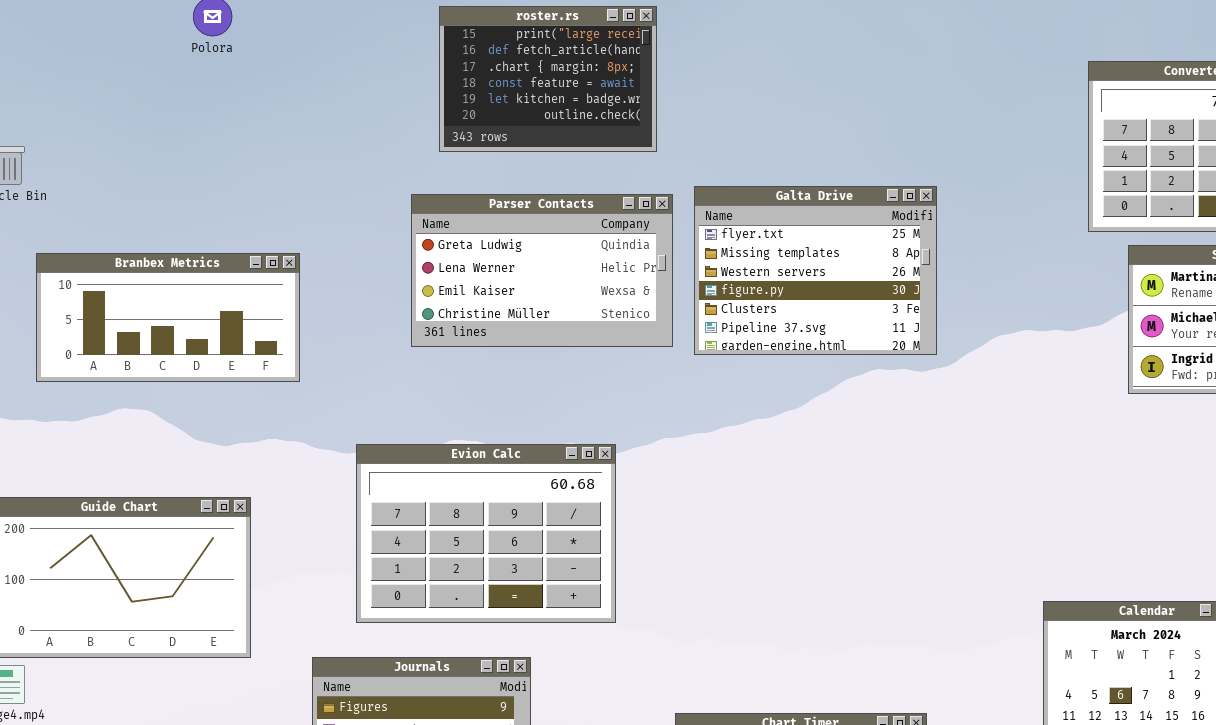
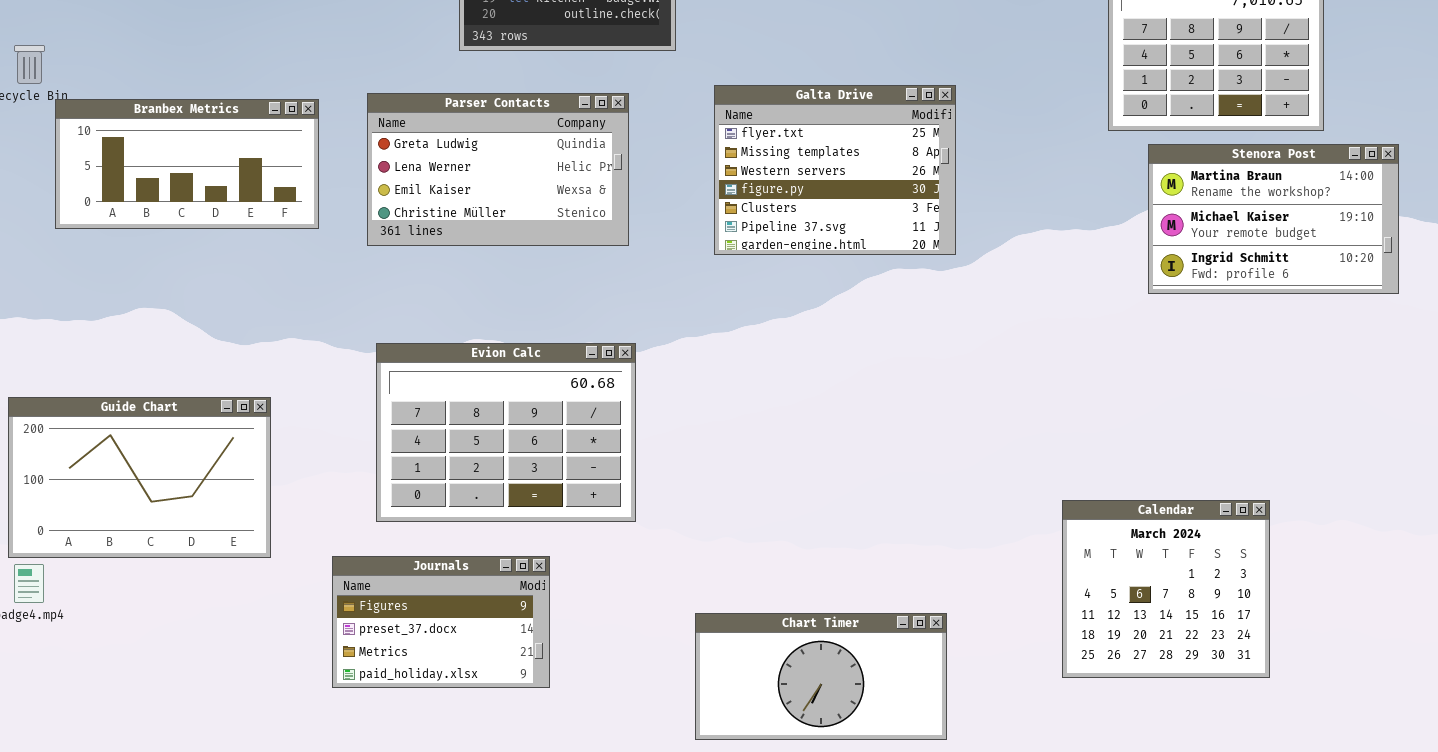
Parser Contacts: [411,194,673,347] -> [367,93,629,246], moved
Branbex Metrics: [36,253,300,382] -> [55,99,319,229], moved

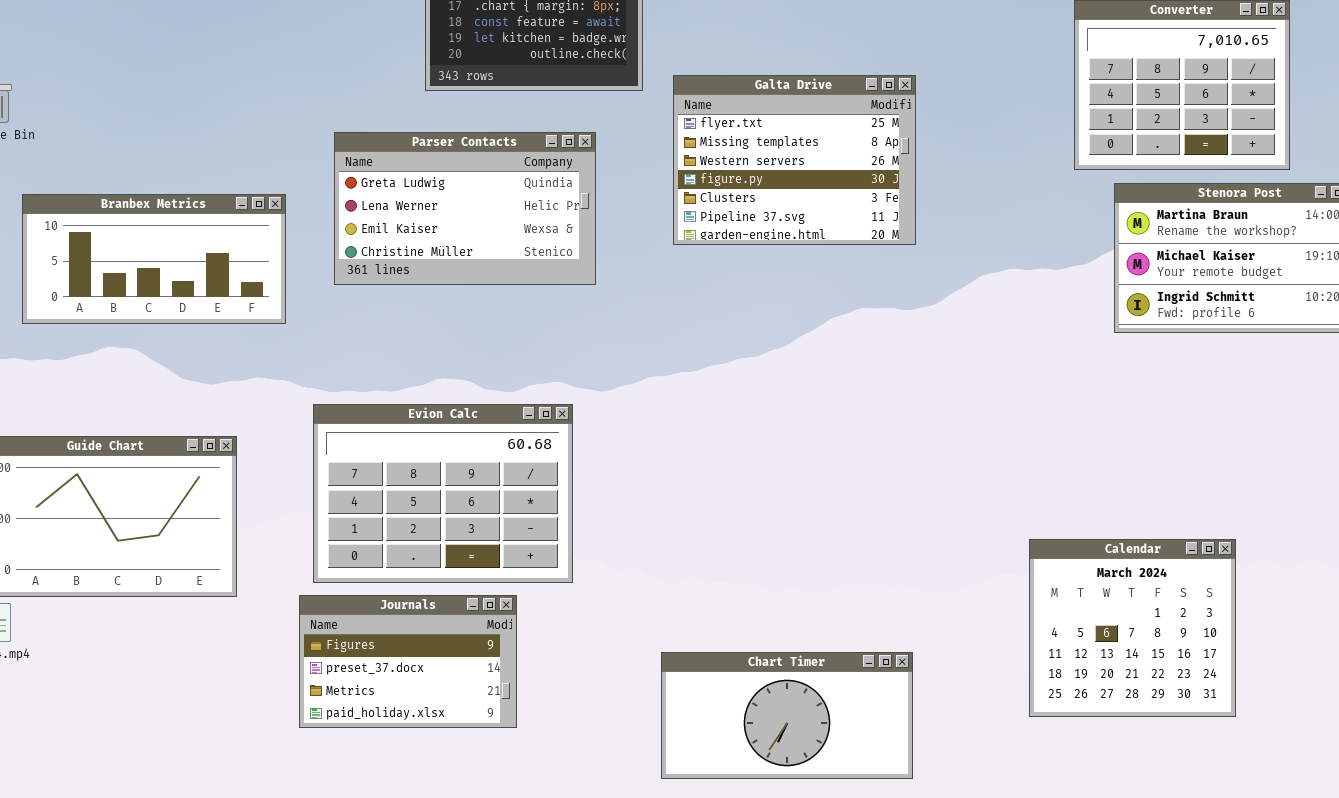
Galta Drive: [714,85,956,255] -> [673,75,916,245], moved
Branbex Metrics: [55,99,319,229] -> [22,194,286,324], moved
Evion Calc: [376,343,636,522] -> [313,404,573,583], moved

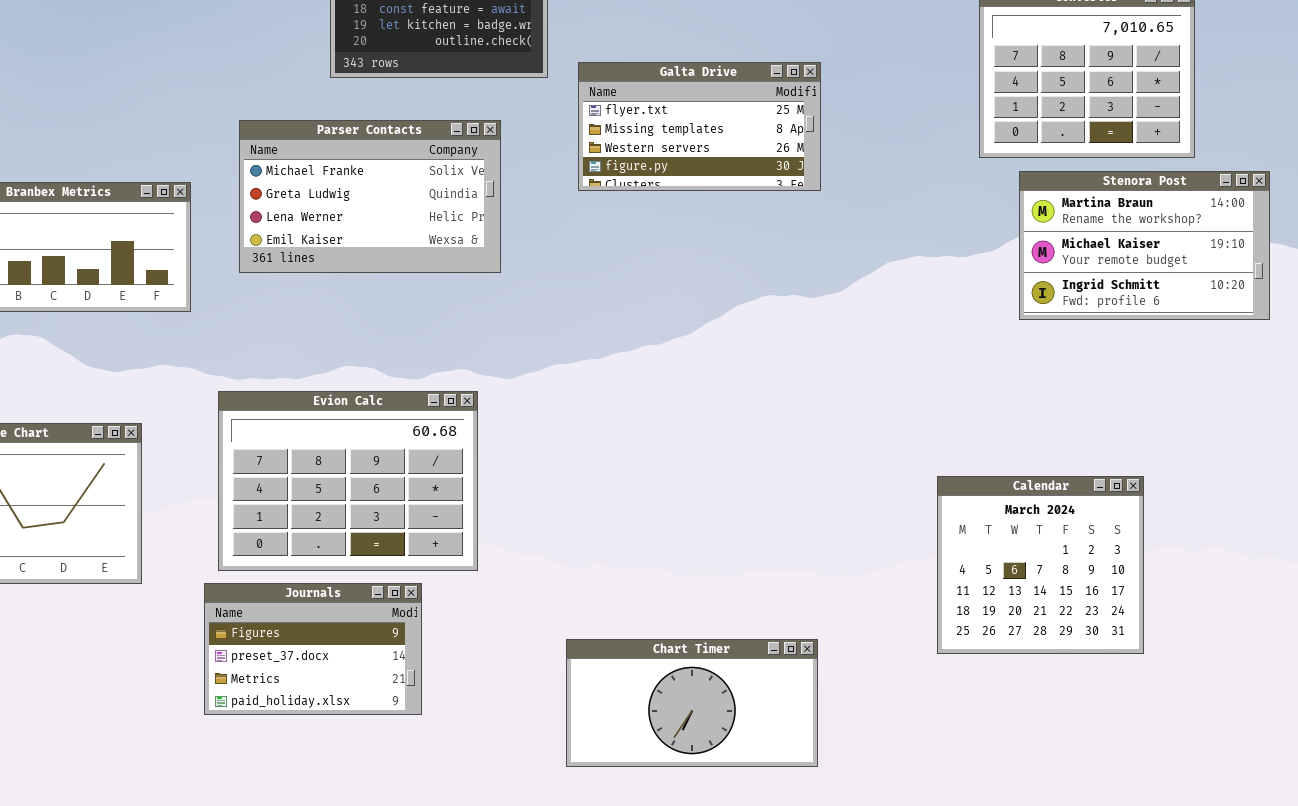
Galta Drive: [673,75,916,245] -> [578,62,821,191], resized
Parser Contacts: [334,132,596,285] -> [239,120,501,273], scrolled up 1 row
Calendar: [1029,539,1236,717] -> [937,476,1144,654], moved

